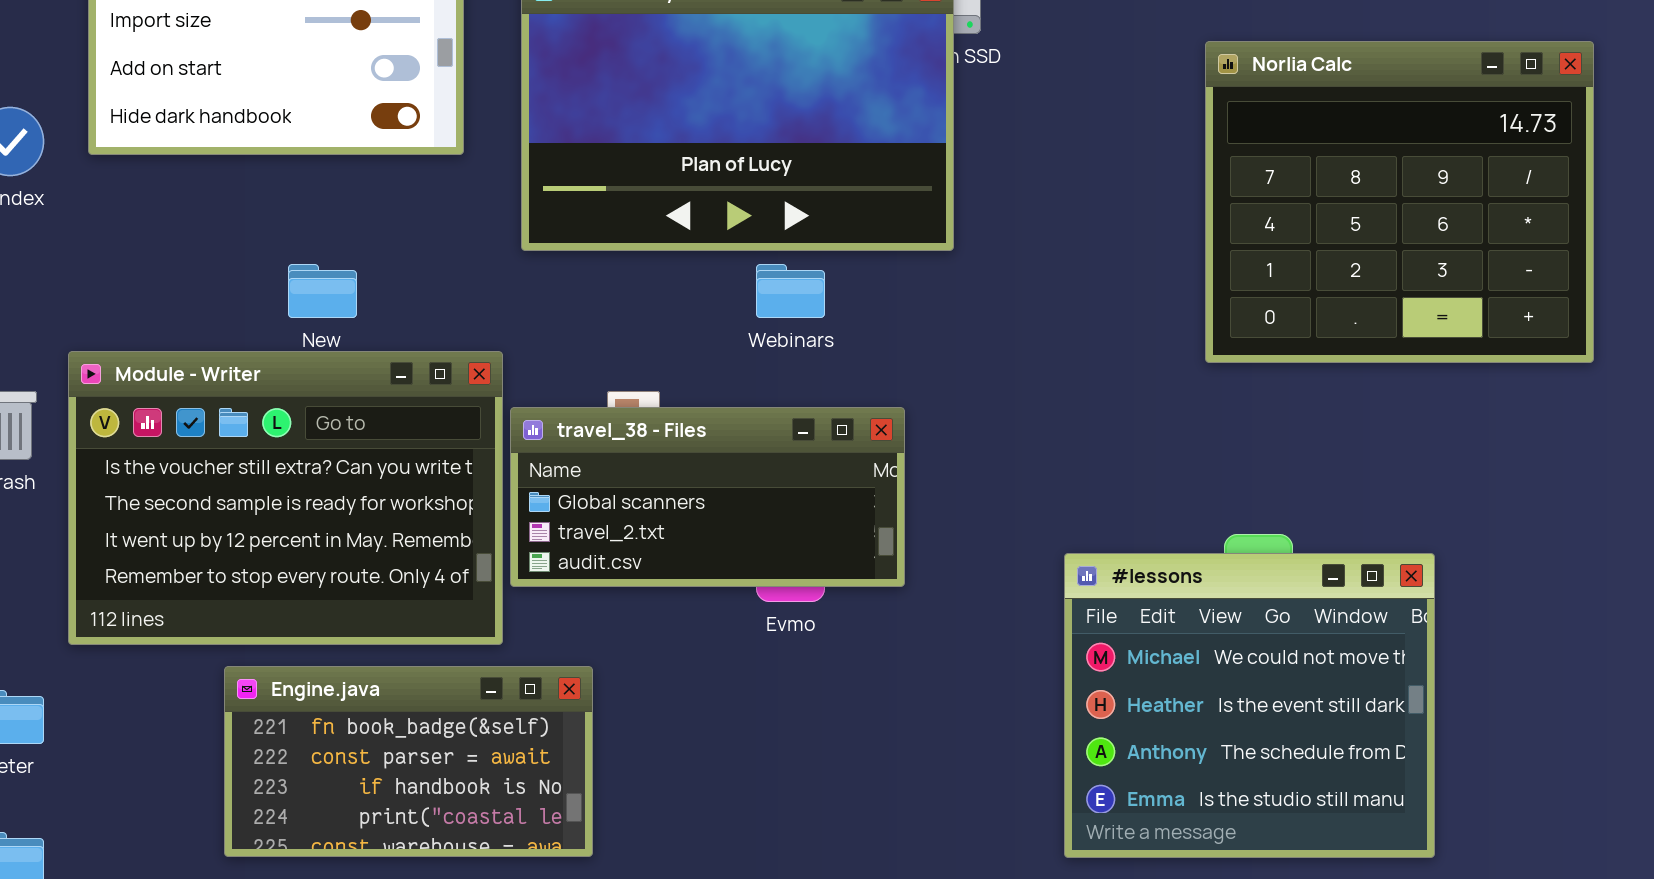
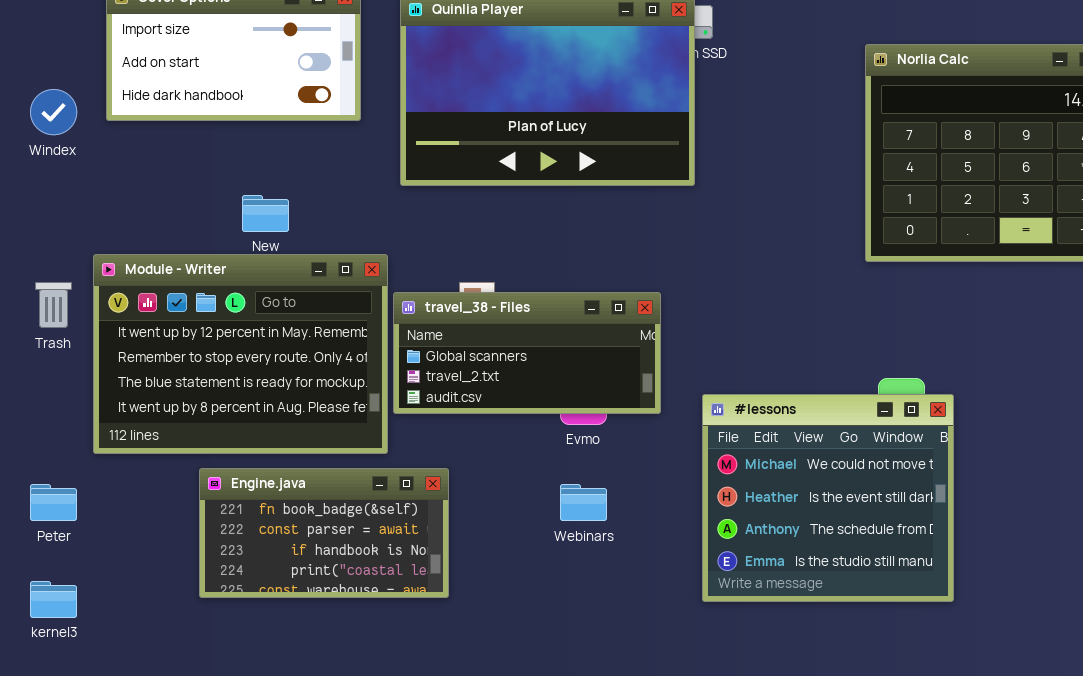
Webinars: [756,264,825,318] -> [560,484,607,521], moved
Module - Writer: [68,351,503,645] -> [93,254,388,454], scrolled down 2 rows
#lessons: [1064,553,1435,858] -> [702,394,954,602], moved

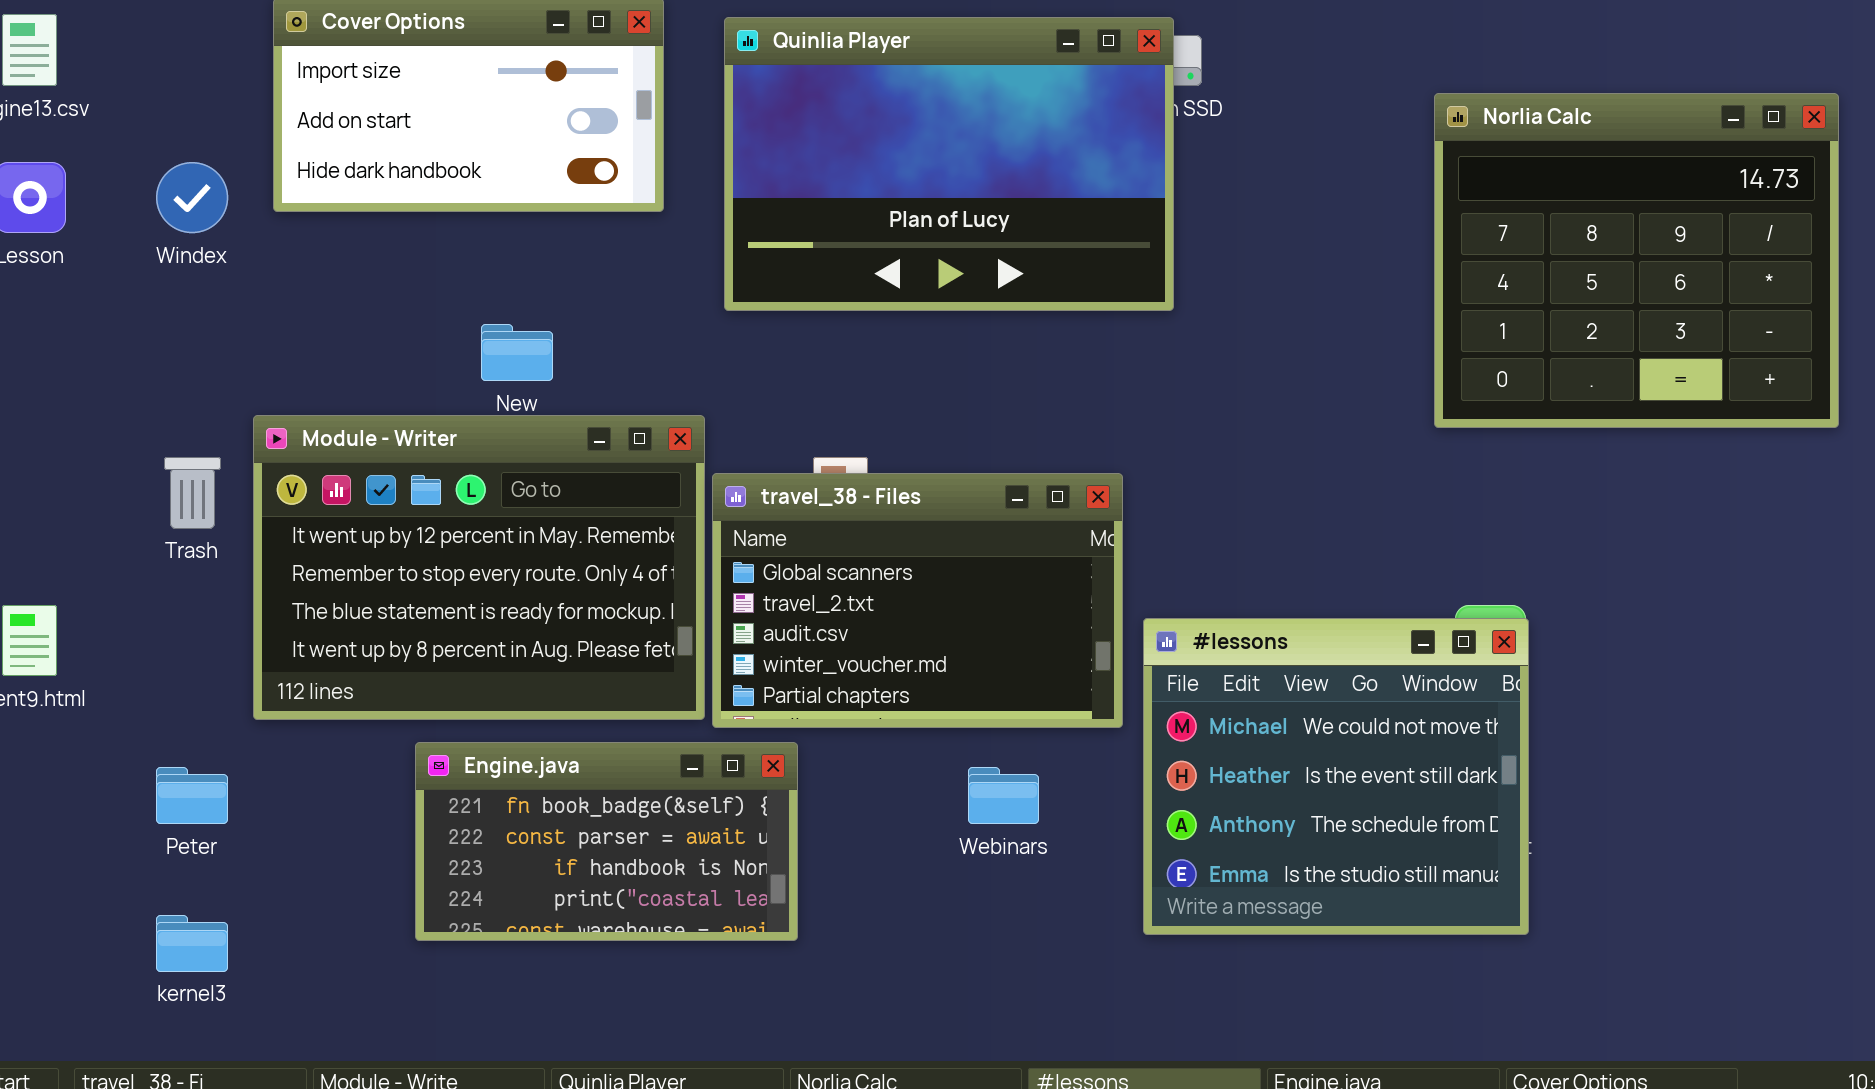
travel_38 - Files: [393,292,661,414] -> [712,473,1123,728], resized
#lessons: [702,394,954,602] -> [1143,618,1529,935], moved

